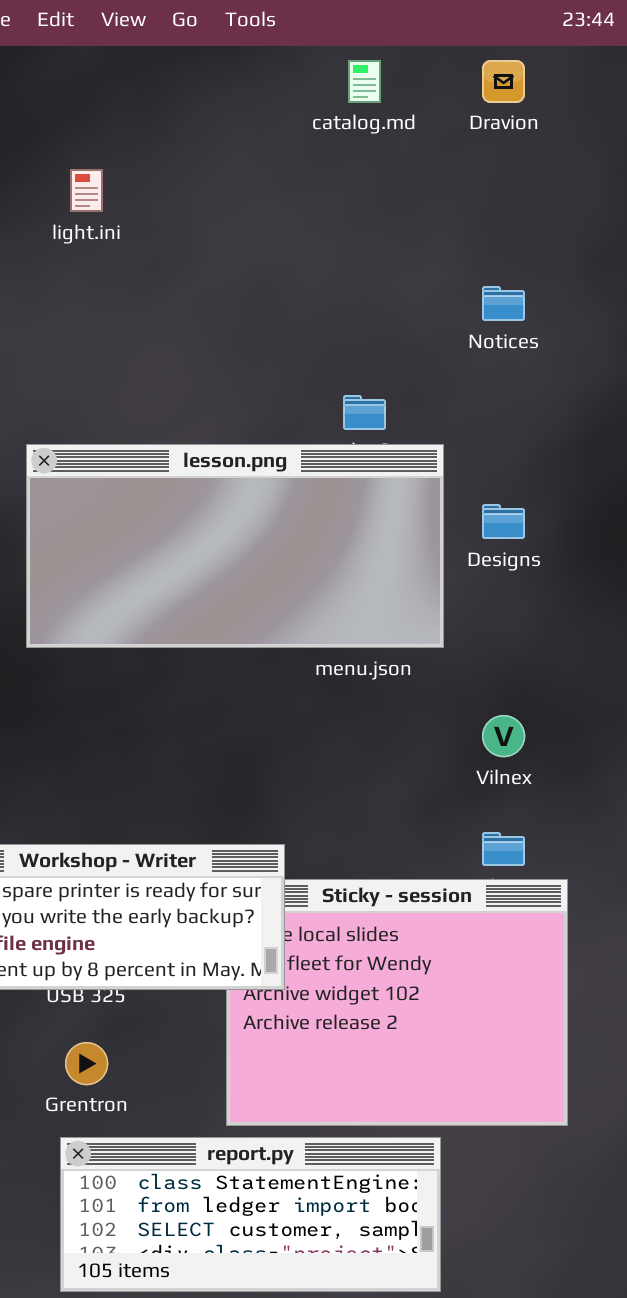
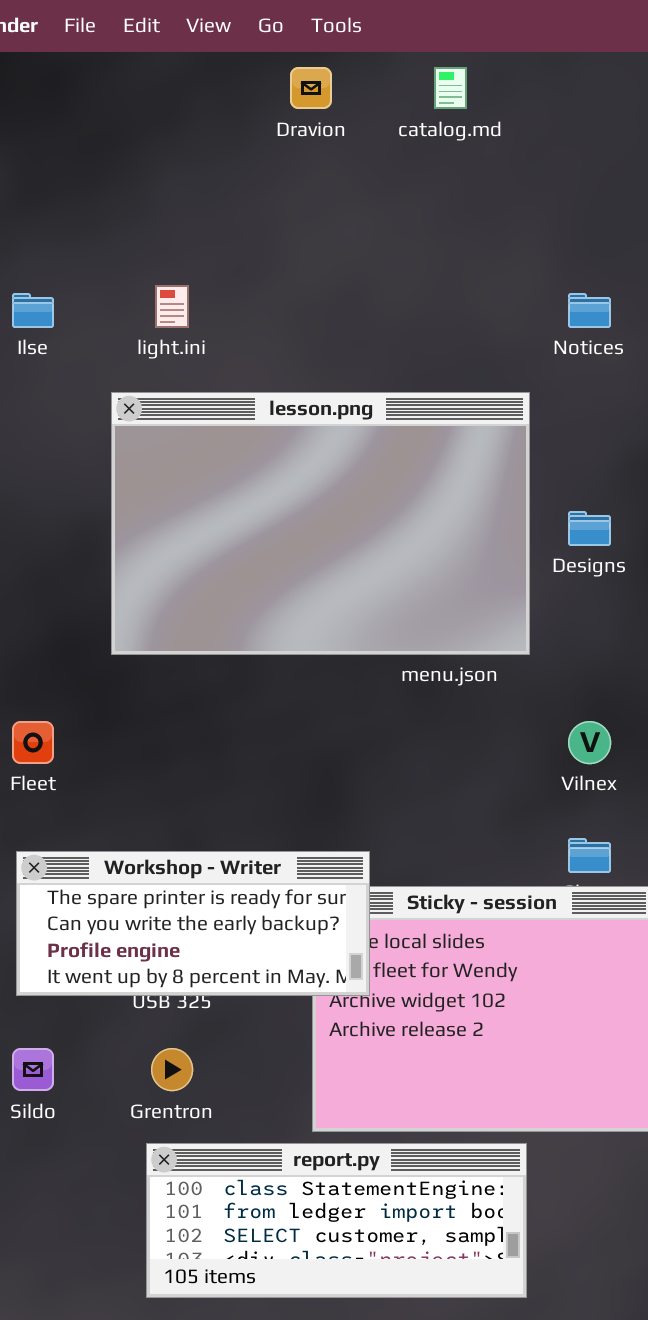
Dravion: [482,60,525,103] -> [290,67,332,109], moved
light.ini: [70,169,103,212] -> [155,285,189,328], moved
lesson.png: [26,444,444,648] -> [111,392,530,655], resized

